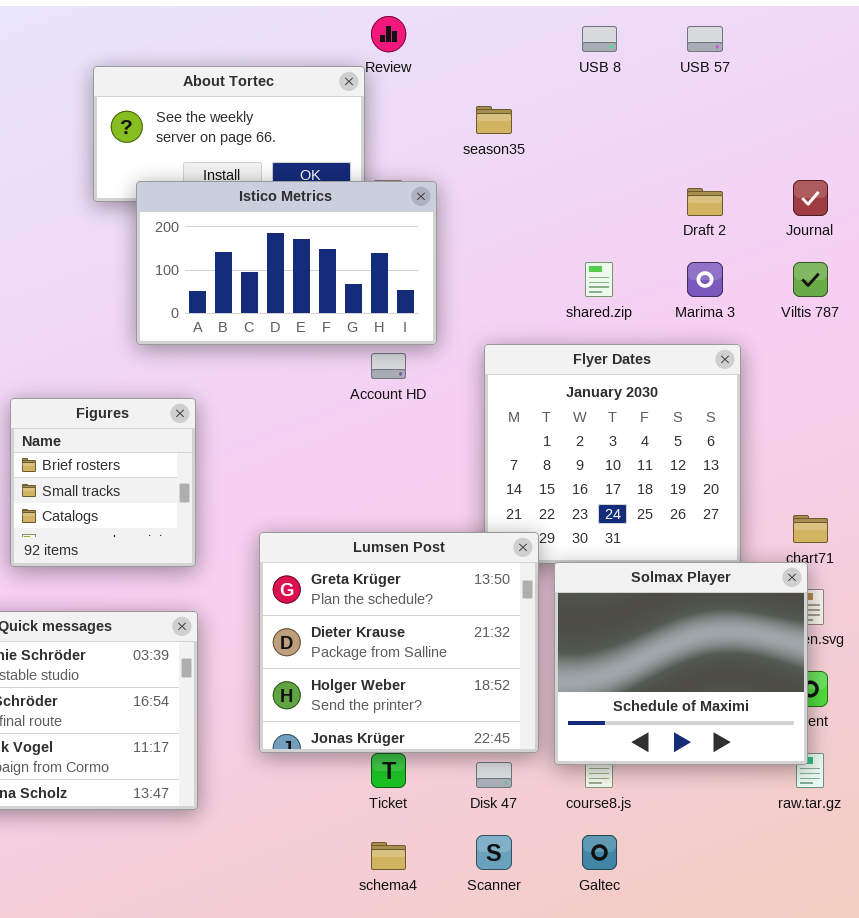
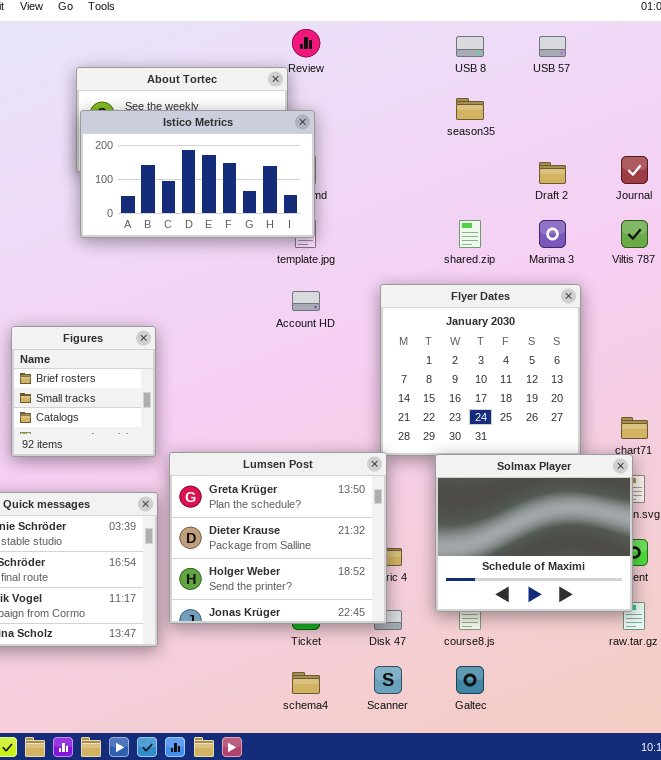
season35: [476,106,512,134] -> [456,98,484,120], moved
Istico Metrics: [136,181,437,345] -> [80,110,315,238], moved
Lumsen Post: [259,532,539,753] -> [169,452,387,624], moved

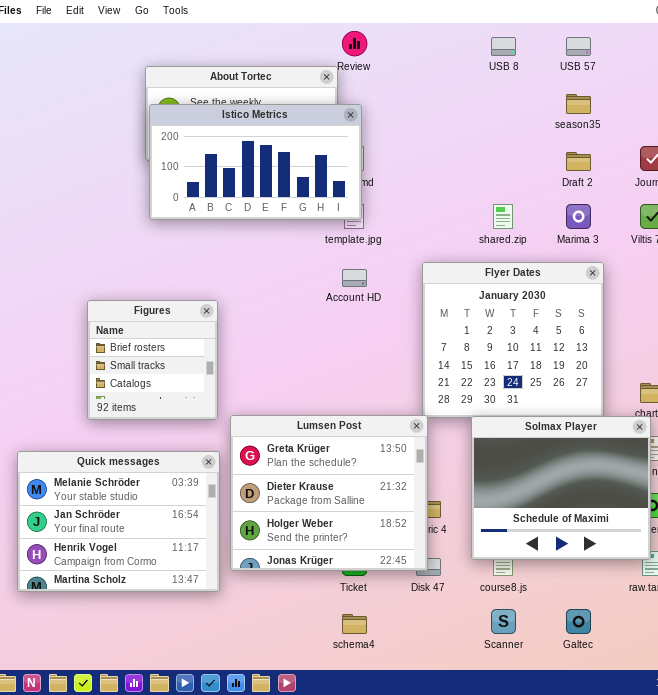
season35: [456,98,484,120] -> [566,94,591,114], moved
Scanner: [374,666,402,694] -> [491,609,516,634], moved
Galtec: [456,666,484,694] -> [566,609,591,634], moved

